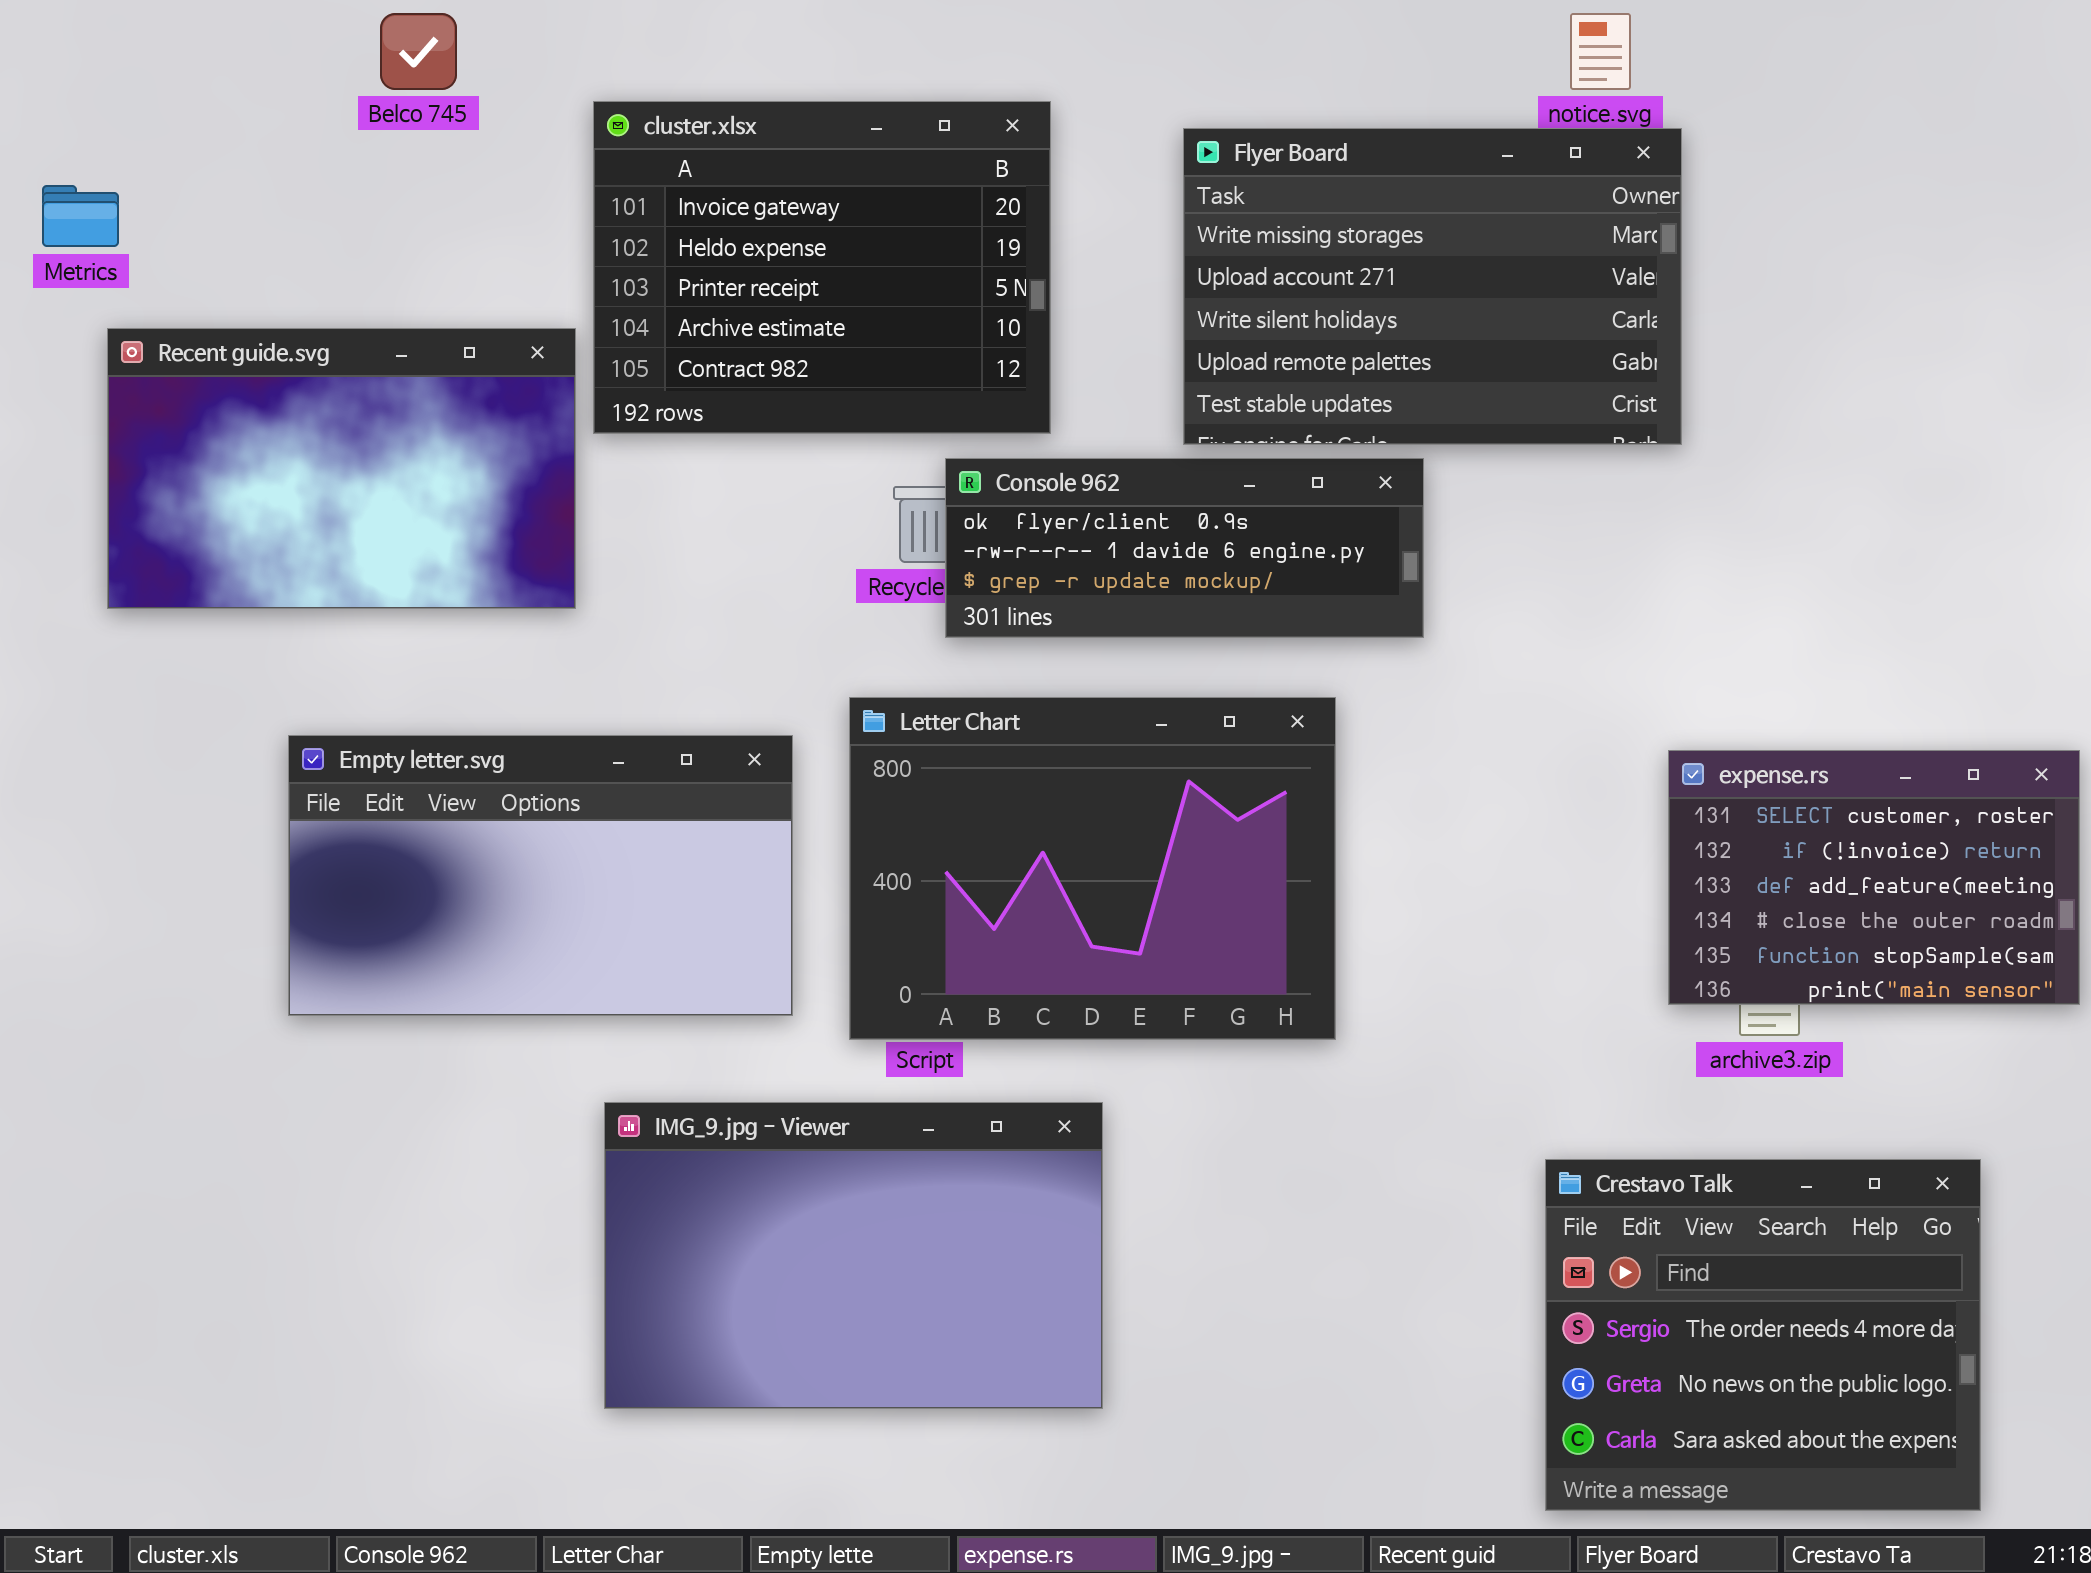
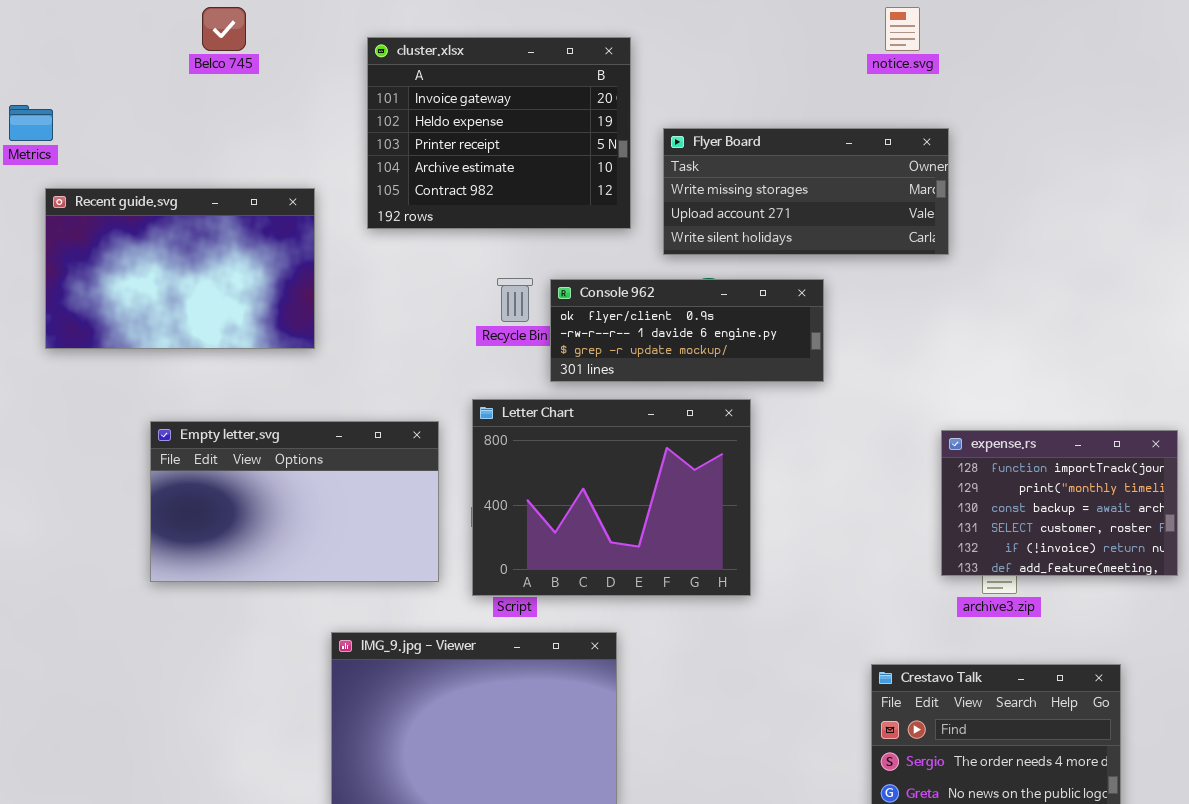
cluster.xlsx: [593,101,1051,434] -> [367,37,631,229], moved
Flyer Board: [1183,128,1682,445] -> [663,128,949,255], resized
Console 962: [945,458,1424,638] -> [550,279,824,382], moved
expense.rs: [1668,750,2080,1005] -> [941,430,1178,576], scrolled up 3 rows

